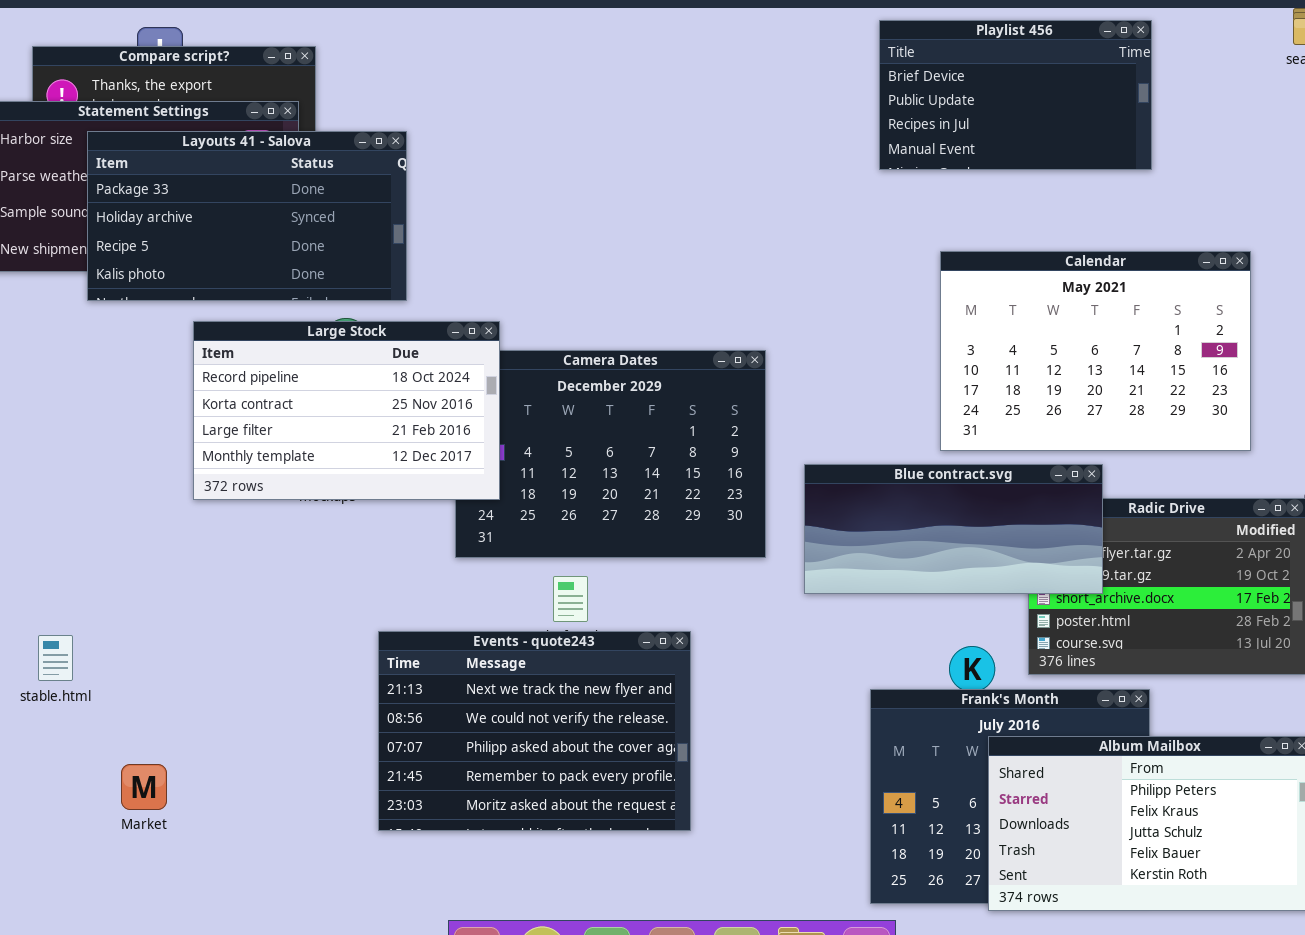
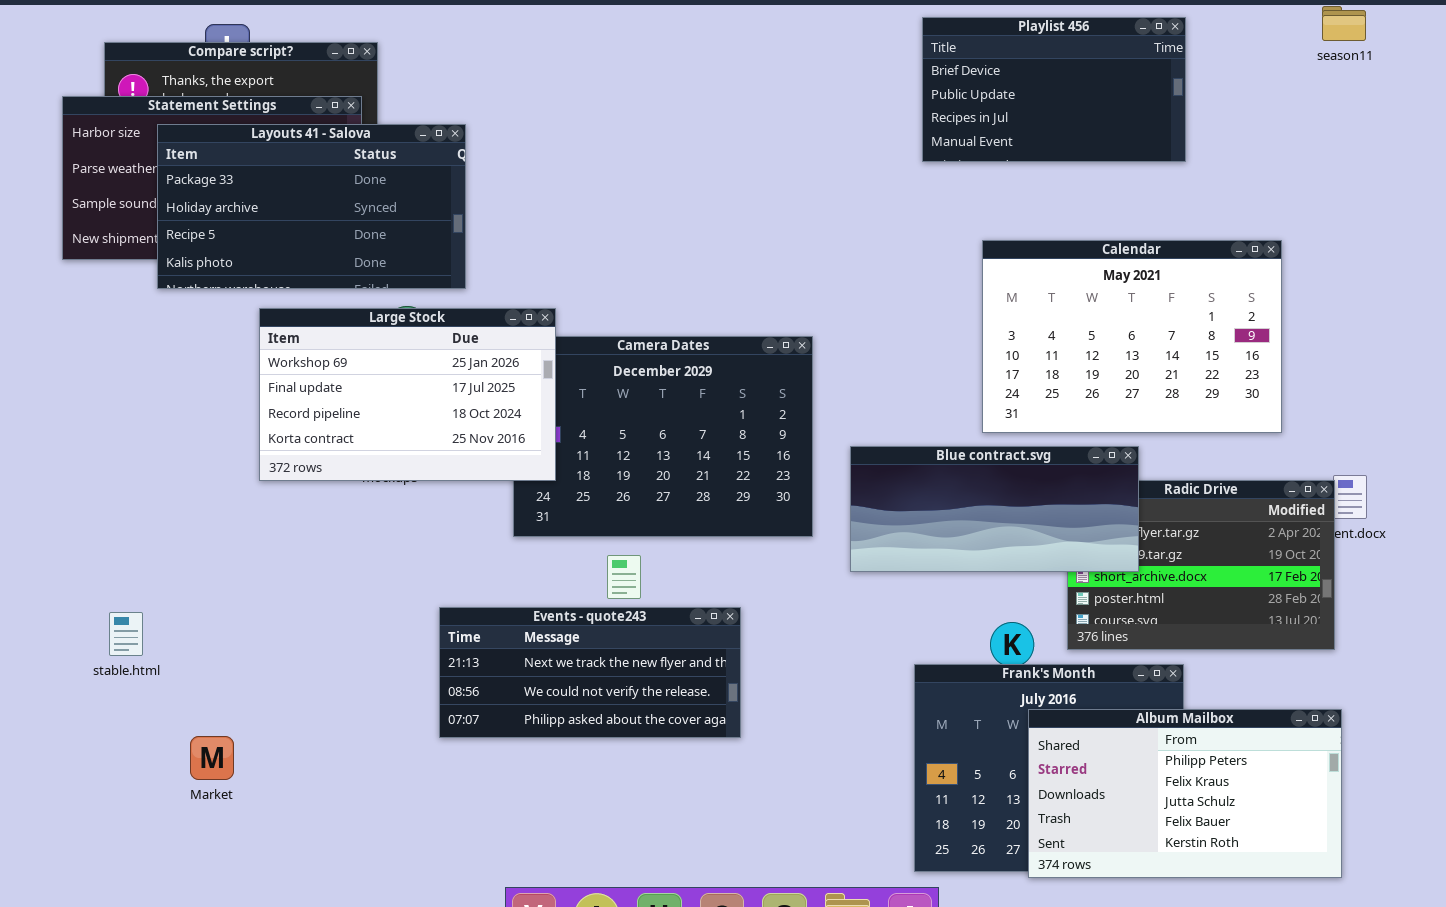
Large Stock: [193,321,500,500] -> [259,308,556,481], scrolled up 2 rows
Events - quote243: [378,631,691,831] -> [439,607,741,738], resized

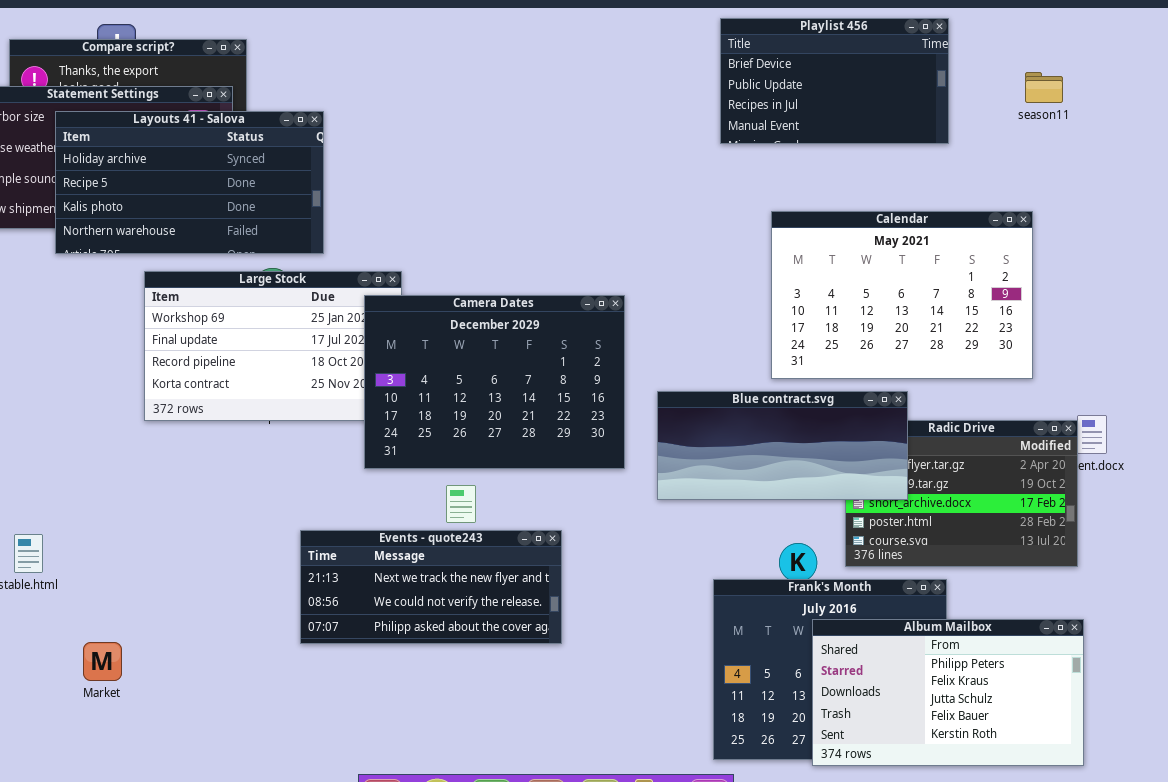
season11: [1322,6,1366,41] -> [1025,72,1063,103], moved
Layouts 41 - Salova: [157,124,466,289] -> [55,111,324,254], scrolled down 1 row
Camera Dates: [513,336,813,537] -> [364,295,625,469], raised

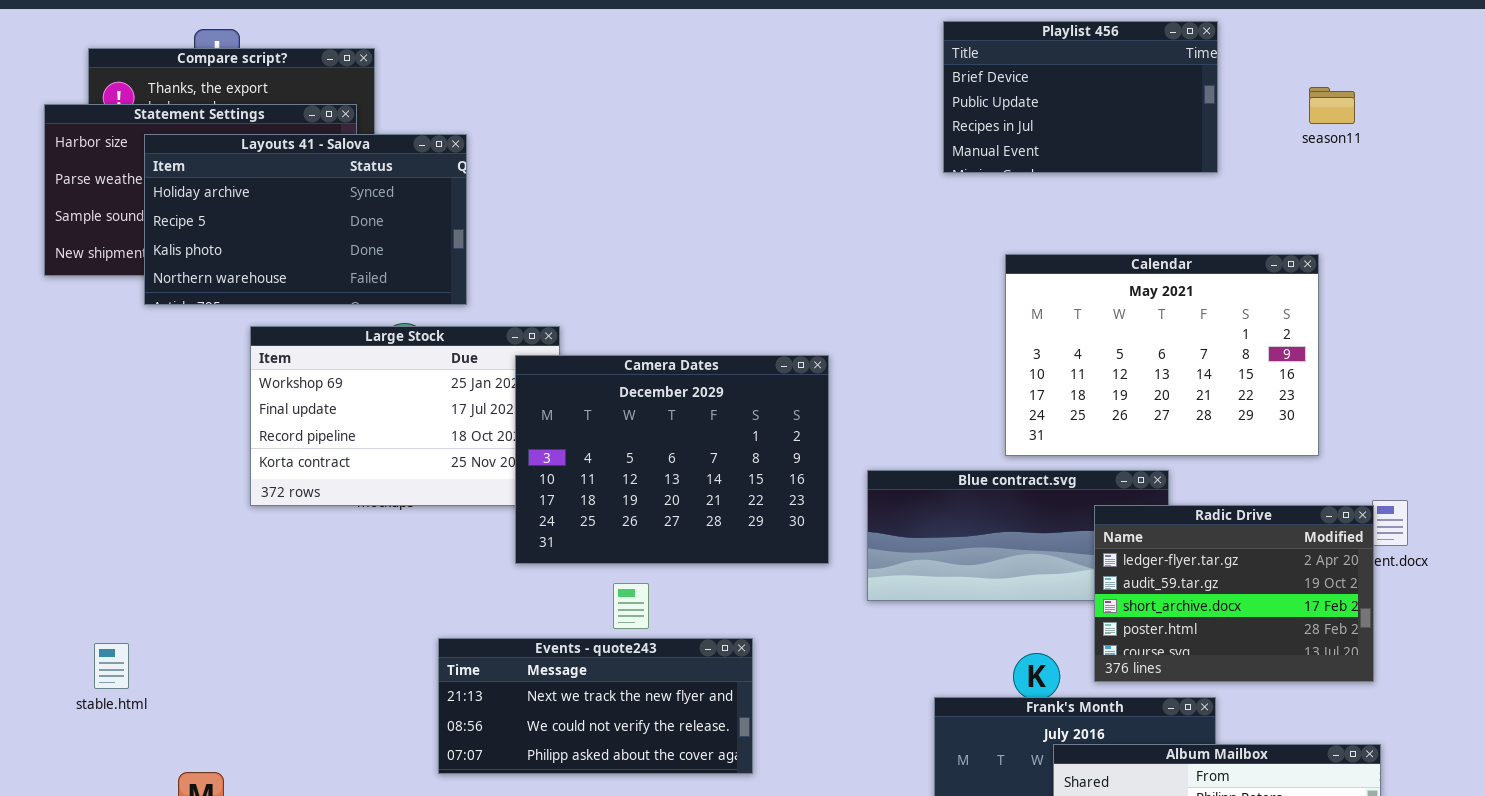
Radic Drive: [845,420,1078,567] -> [1094,505,1374,682], raised

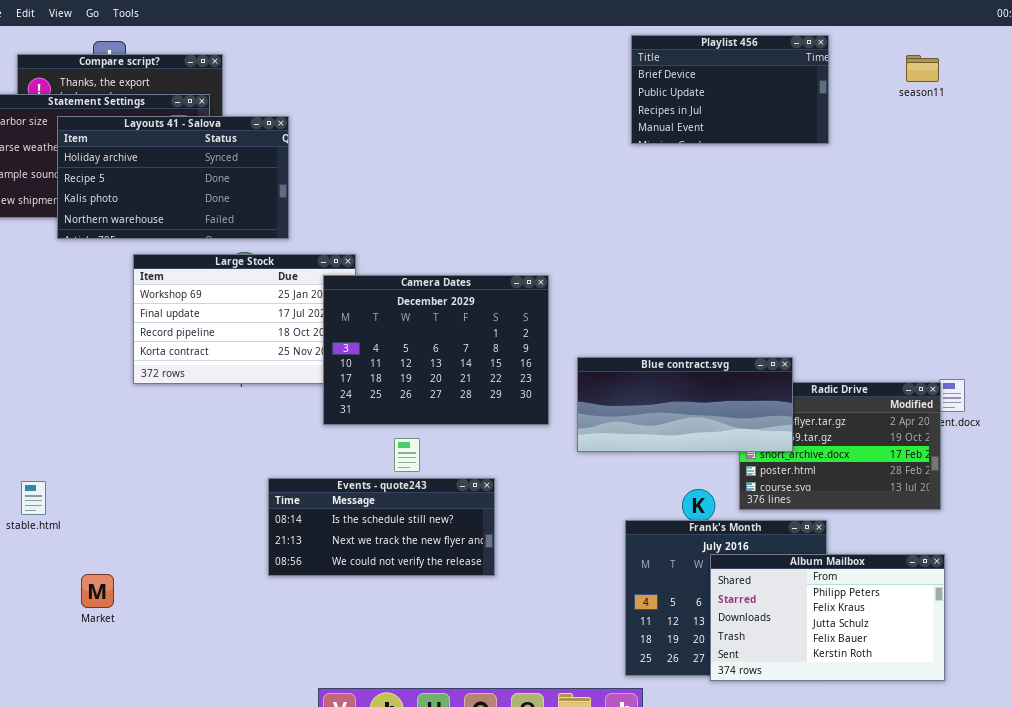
season11: [1309,87,1355,124] -> [906,55,939,82], moved
Calendar: [1005,254,1319,456] -> none, closed
Blue contract.svg: [867,470,1169,601] -> [577,357,793,452], raised
Events - quote243: [438,638,753,774] -> [268,478,495,576], scrolled up 1 row

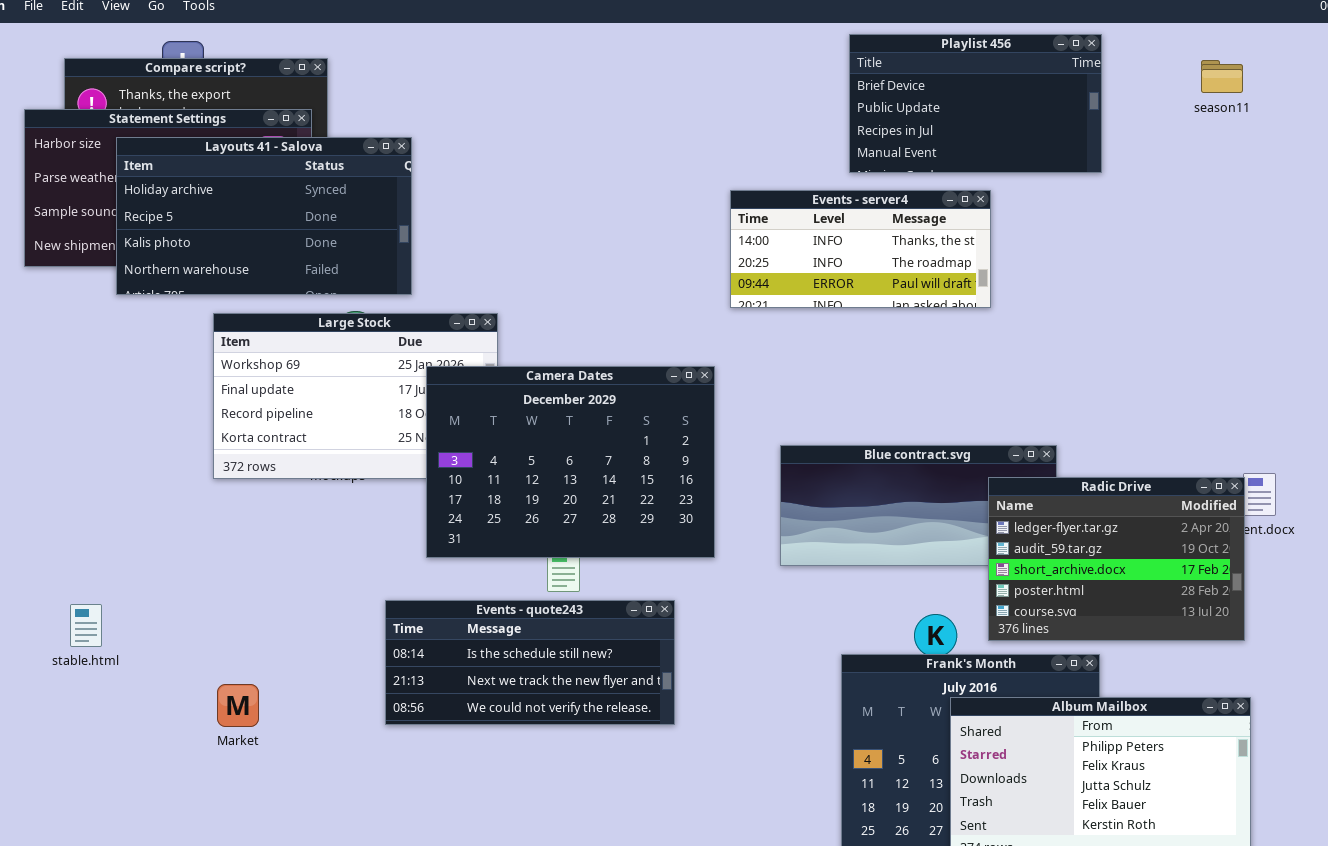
Events - server4: none -> [730,190,991,308], opened
Camera Dates: [323,275,549,425] -> [426,366,715,558], moved
Radic Drive: [739,382,941,510] -> [988,477,1245,641], raised
Market: [81,574,114,608] -> [217,684,259,727], moved

